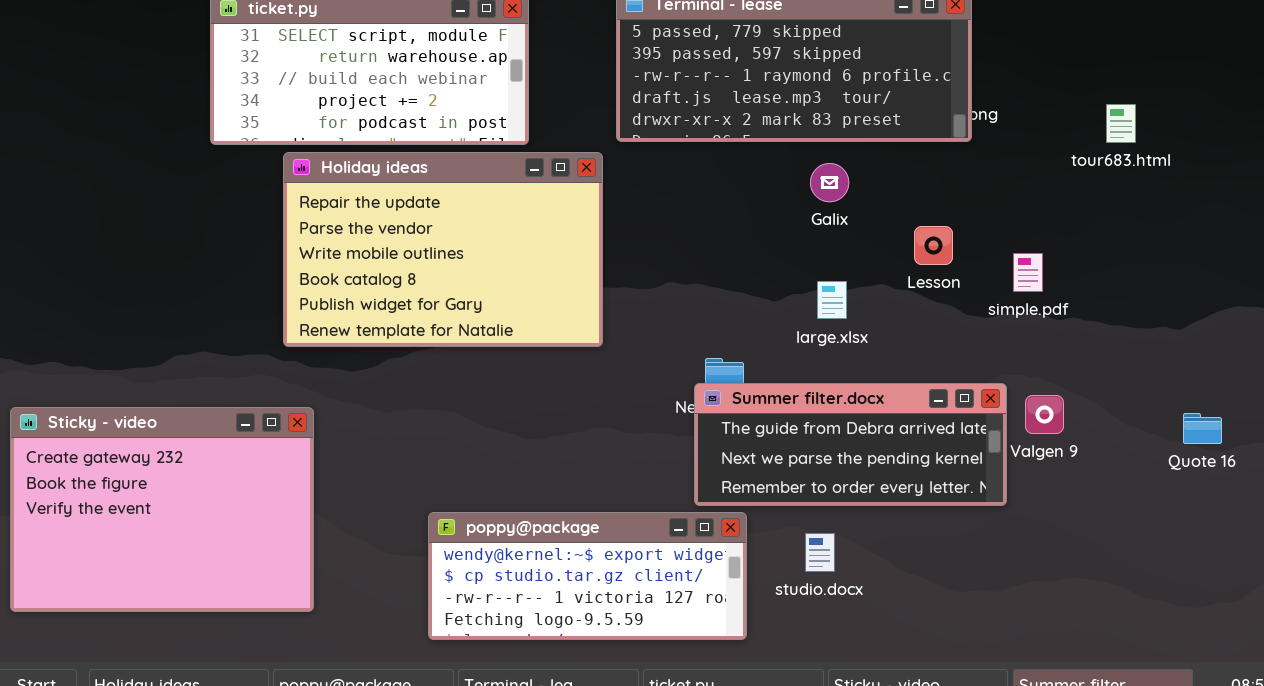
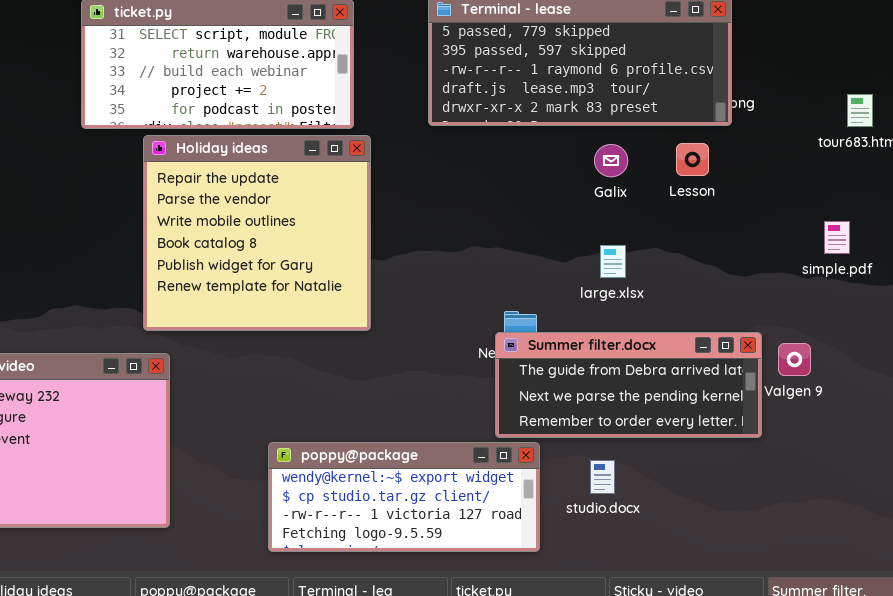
Holiday ideas: [283,152,603,347] -> [143,135,371,331], resized
Lesson: [914,226,953,265] -> [676,143,709,176], moved
simple.pdf: [1013,253,1043,292] -> [824,221,850,254], moved

